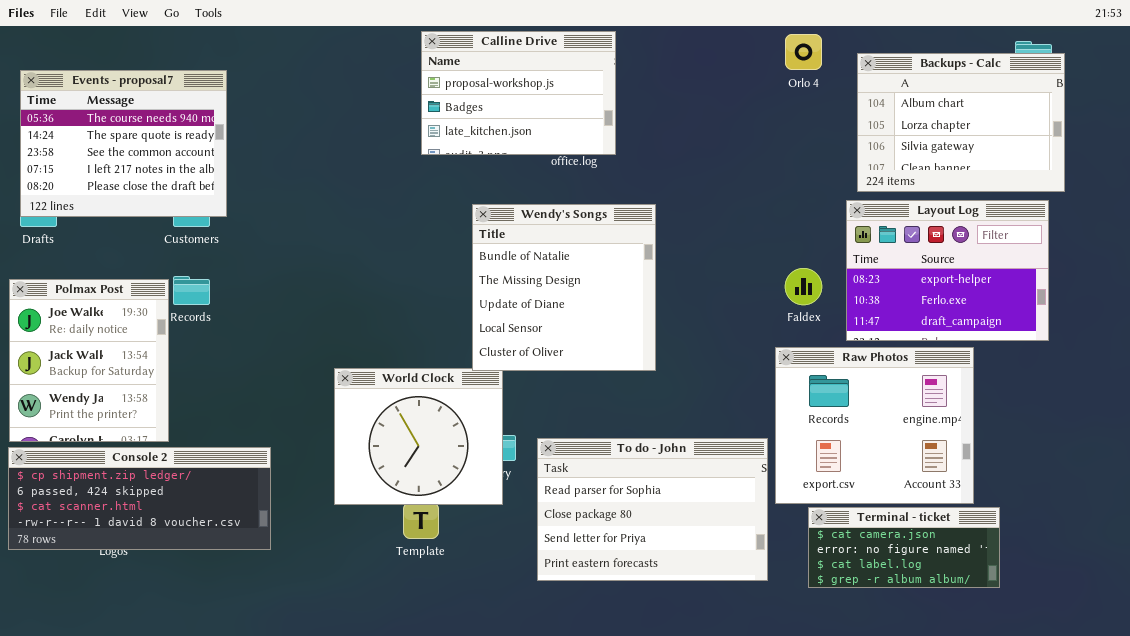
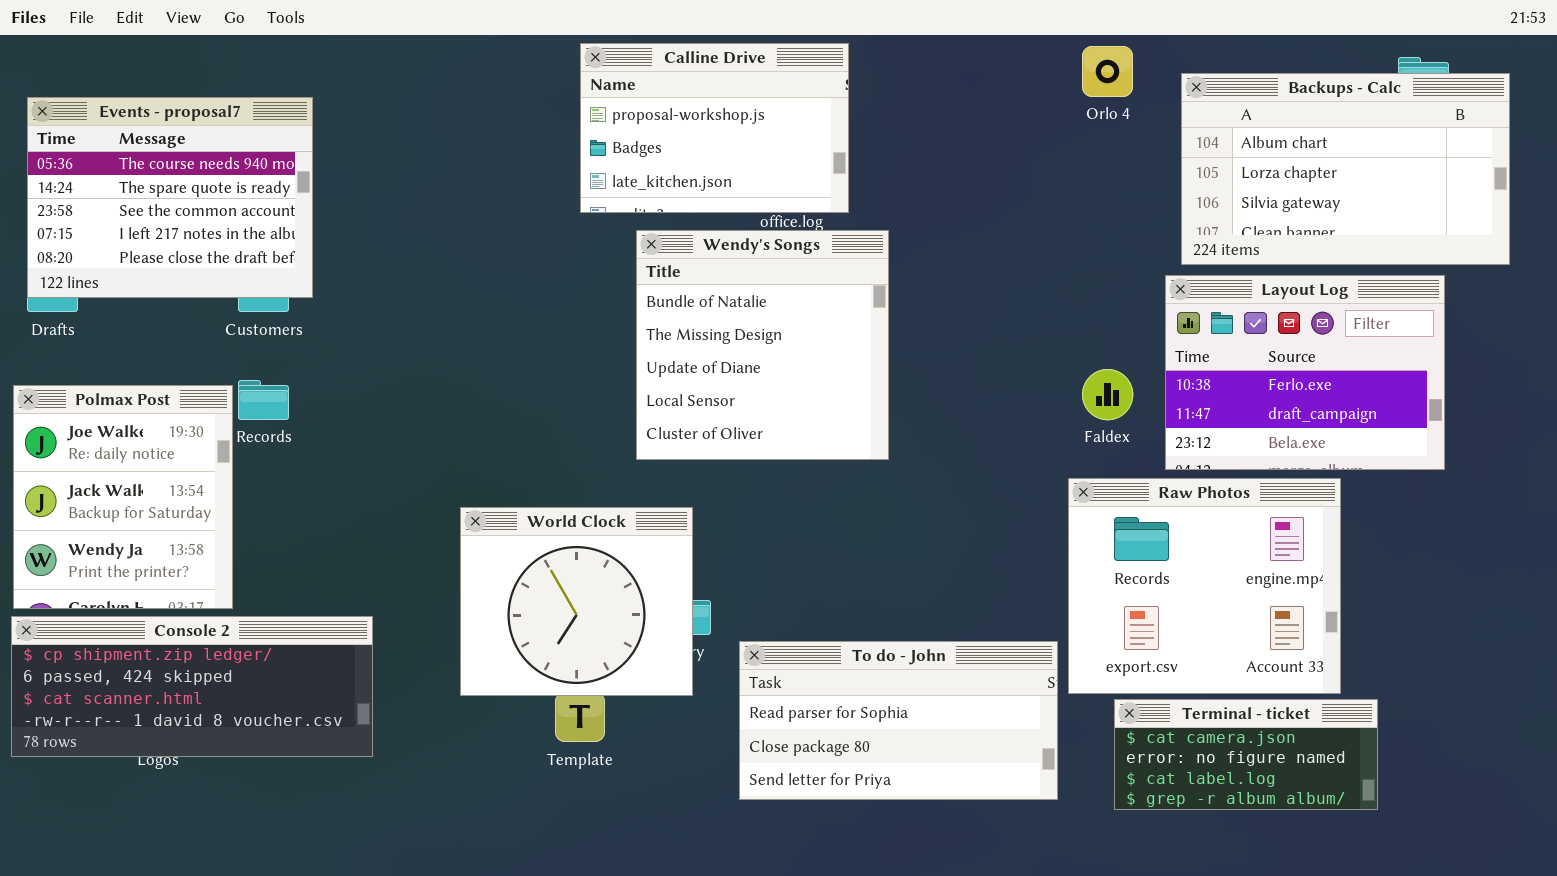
Backups - Calc: [857,53,1065,192] -> [1181,73,1510,265], resized
Layout Log: [846,200,1049,341] -> [1165,275,1445,470], scrolled down 1 row
Wendy's Songs: [472,204,656,371] -> [636,230,889,460], moved
To do - John: [537,438,768,581] -> [739,641,1058,800], resized

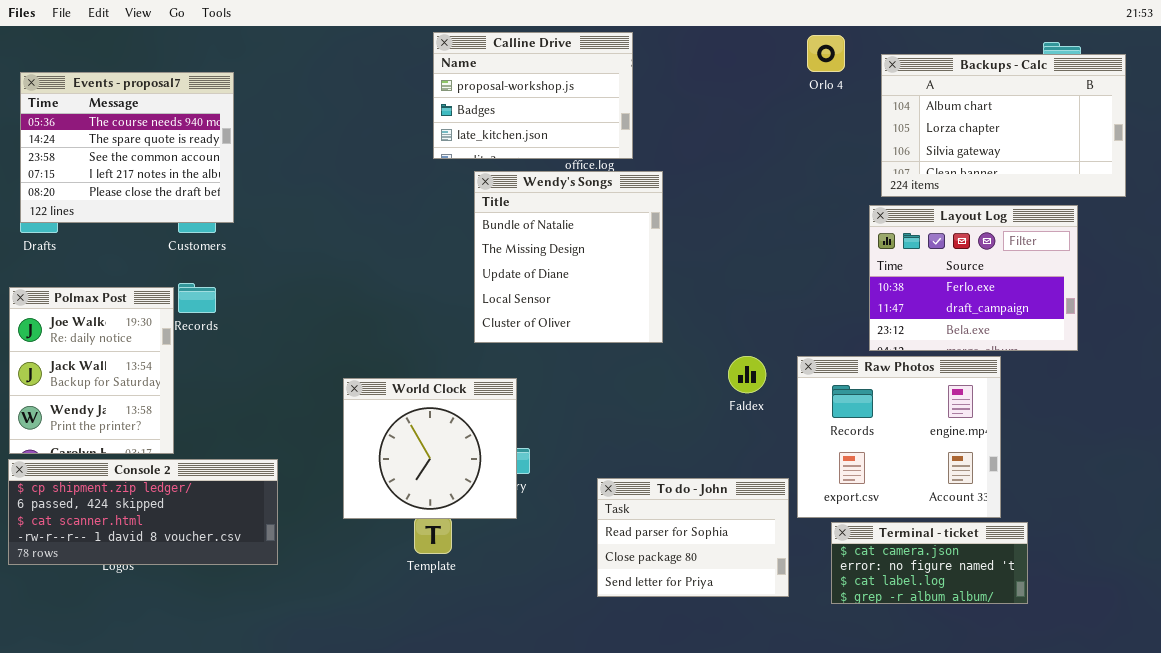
Faldex: [1082,369,1133,420] -> [728,356,766,393], moved
To do - John: [739,641,1058,800] -> [597,478,789,597], resized

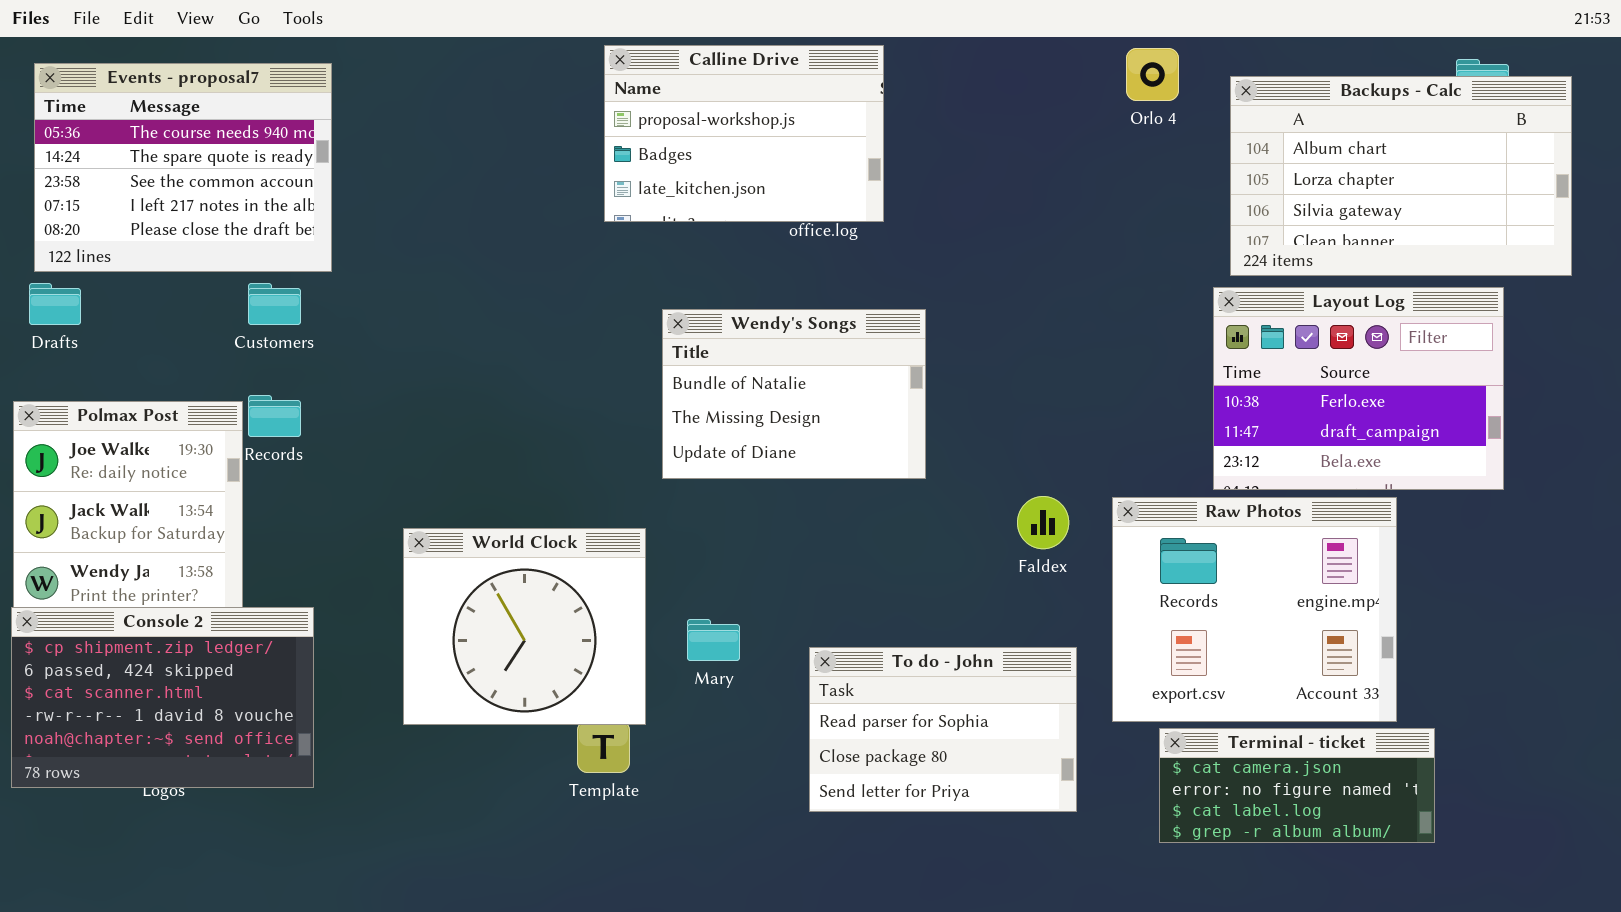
Events - proposal7: [20,72,234,223] -> [34,63,332,272], moved
Wendy's Songs: [474,171,663,343] -> [662,309,926,479], resized
World Clock: [343,378,517,519] -> [403,528,646,725], moved
Console 2: [8,459,278,565] -> [11,607,314,788], resized
To do - John: [597,478,789,597] -> [809,647,1077,812], moved

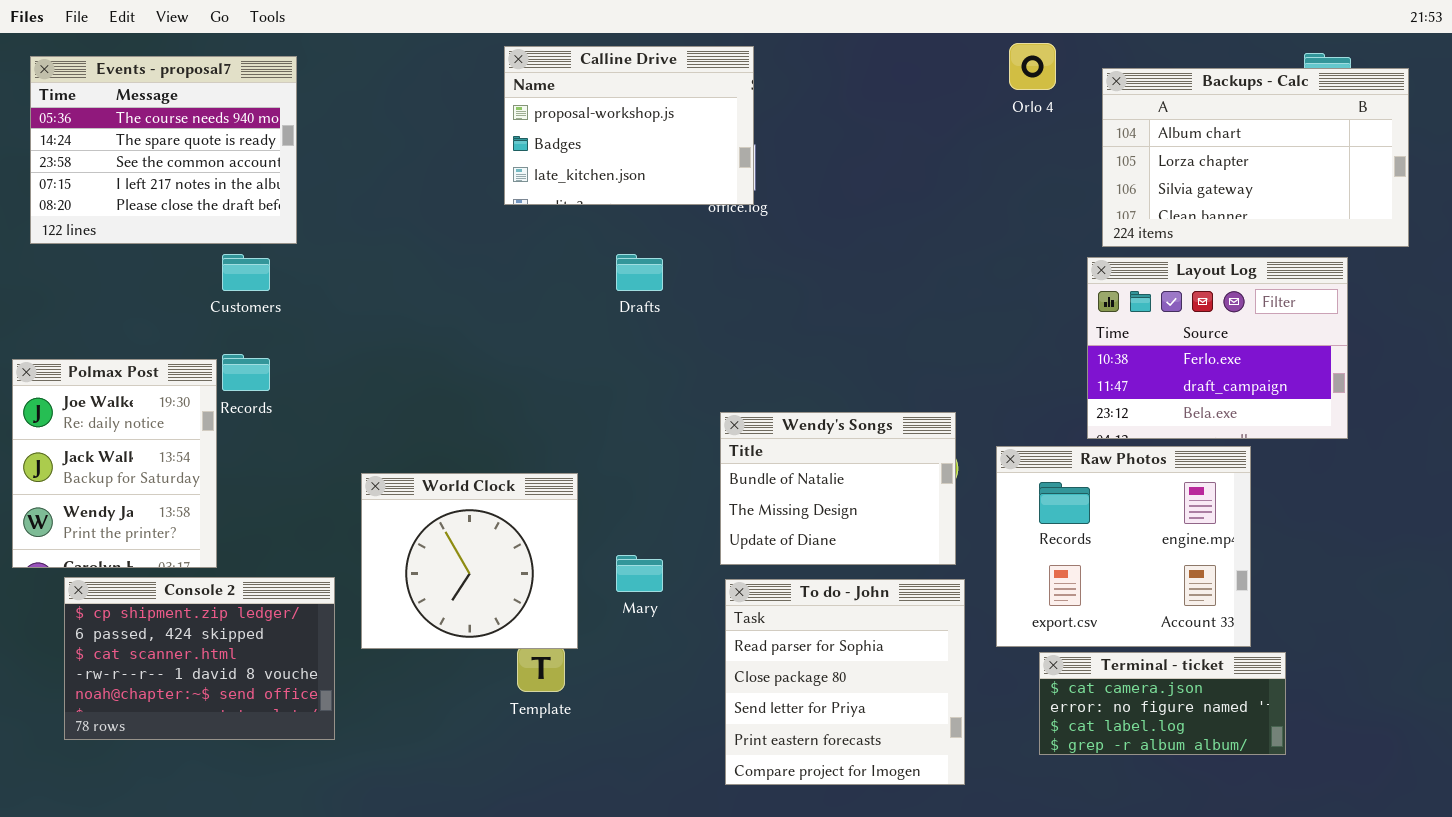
Calline Drive: [604,45,884,222] -> [504,46,754,205], moved
Drafts: [29,283,81,325] -> [616,254,663,291], moved
Wendy's Songs: [662,309,926,479] -> [720,412,956,565], moved
Console 2: [11,607,314,788] -> [64,577,335,740], moved
To do - John: [809,647,1077,812] -> [725,579,965,785], resized

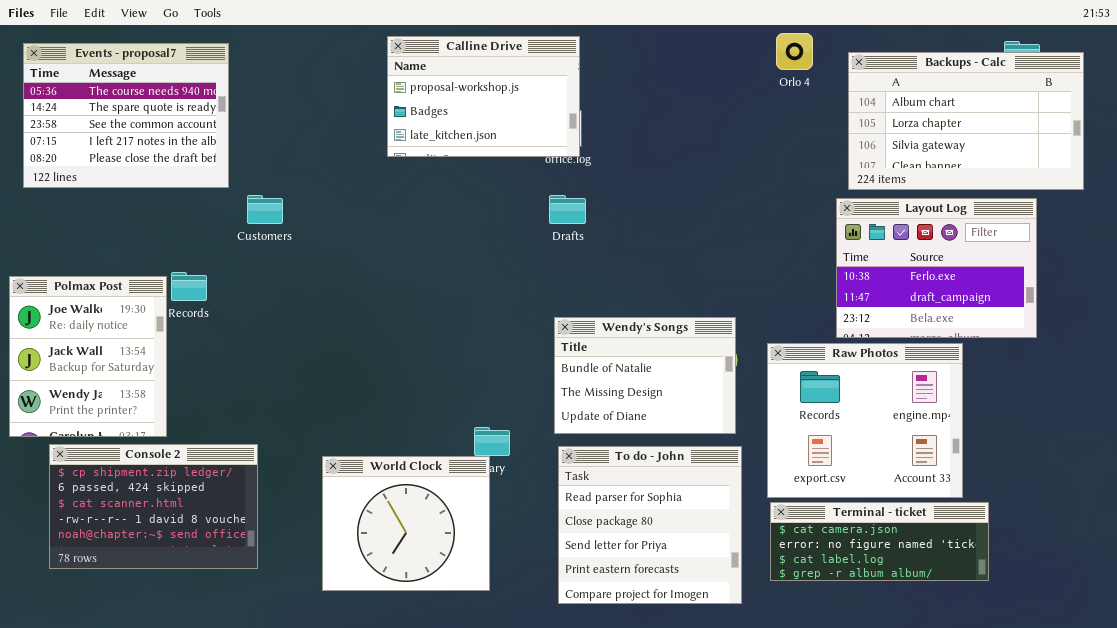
Customers: [222,254,270,291] -> [247,195,283,224], moved
Drafts: [616,254,663,291] -> [549,195,586,224], moved
World Clock: [361,473,578,649] -> [322,456,490,591], moved
Terminal - ticket: [1039,652,1286,755] -> [770,502,989,581], resized

